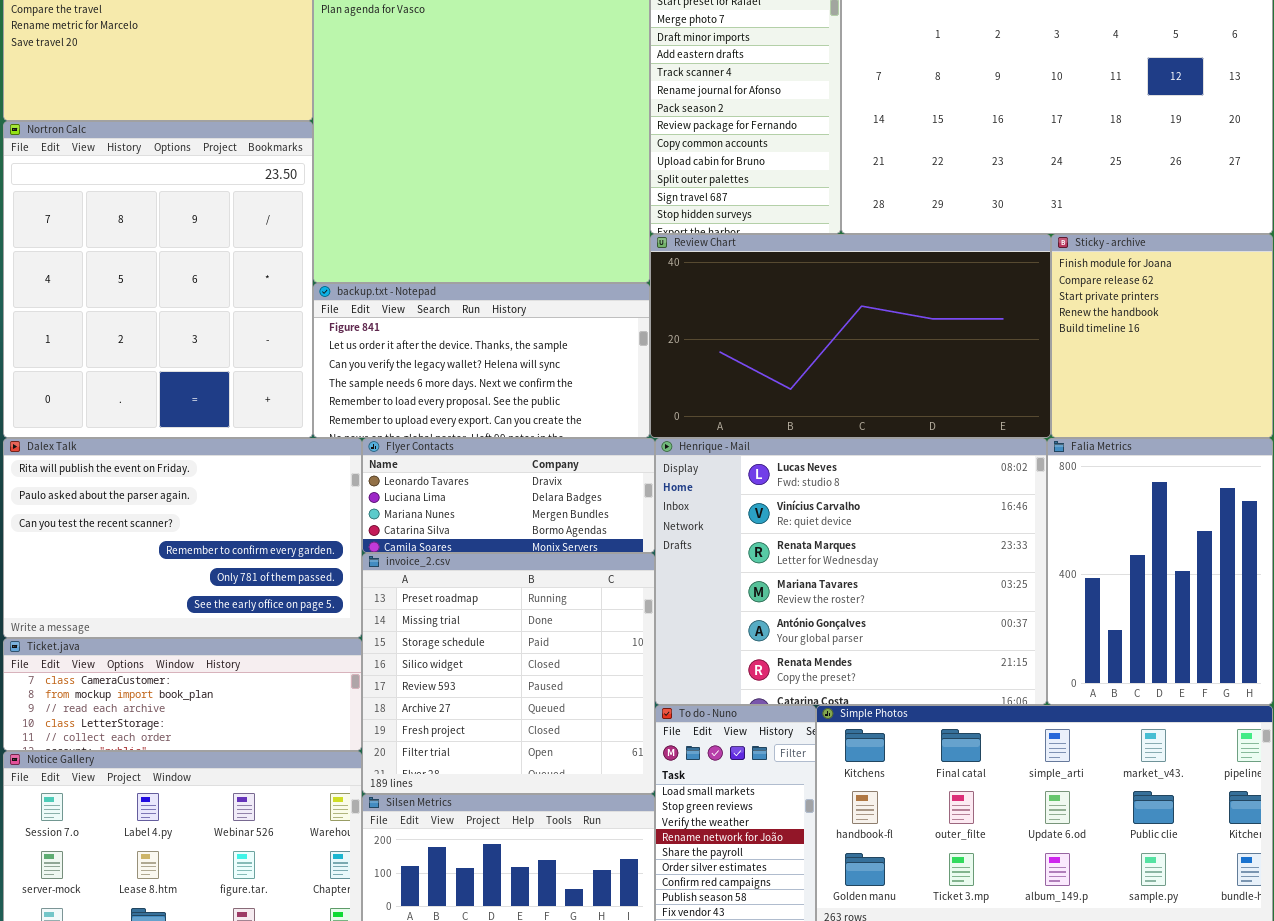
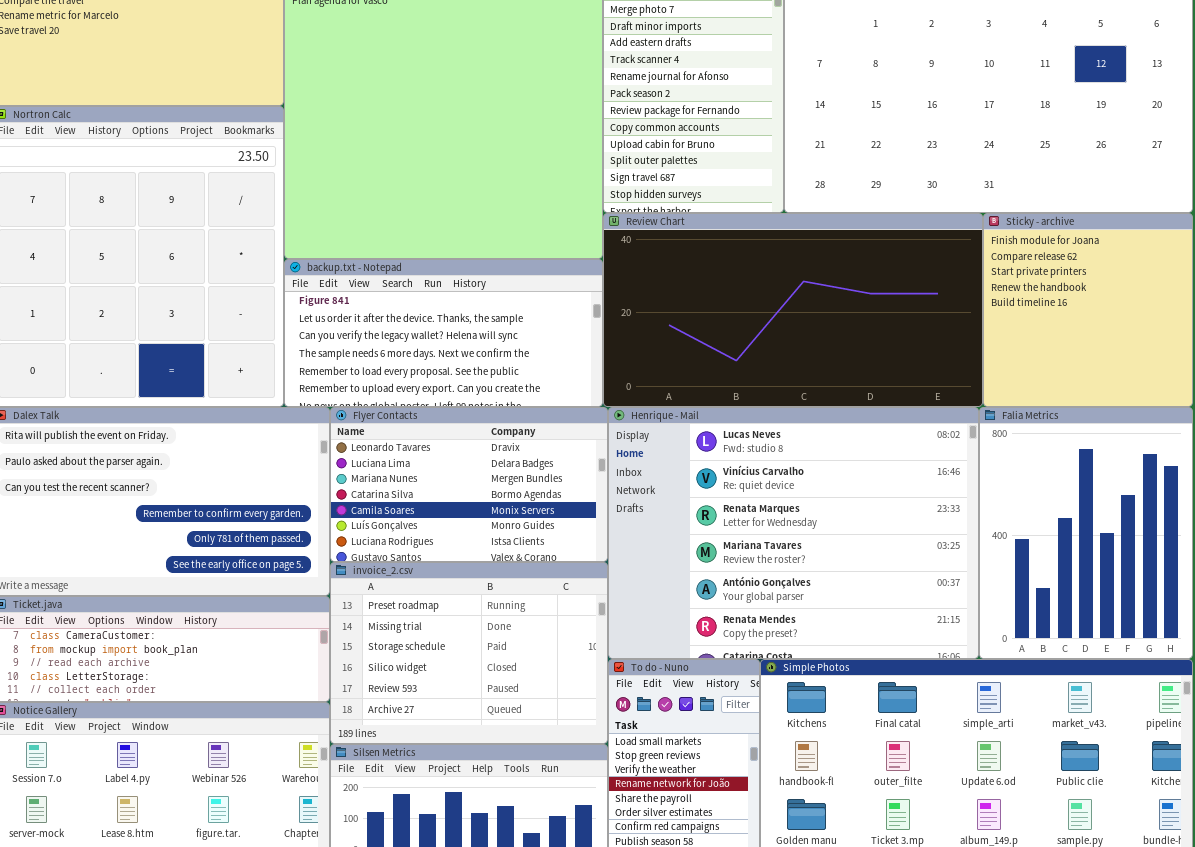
Flyer Contacts: [362,438,655,553] -> [330,407,608,562], resized
invoice_2.csv: [362,553,655,794] -> [330,562,608,744], resized

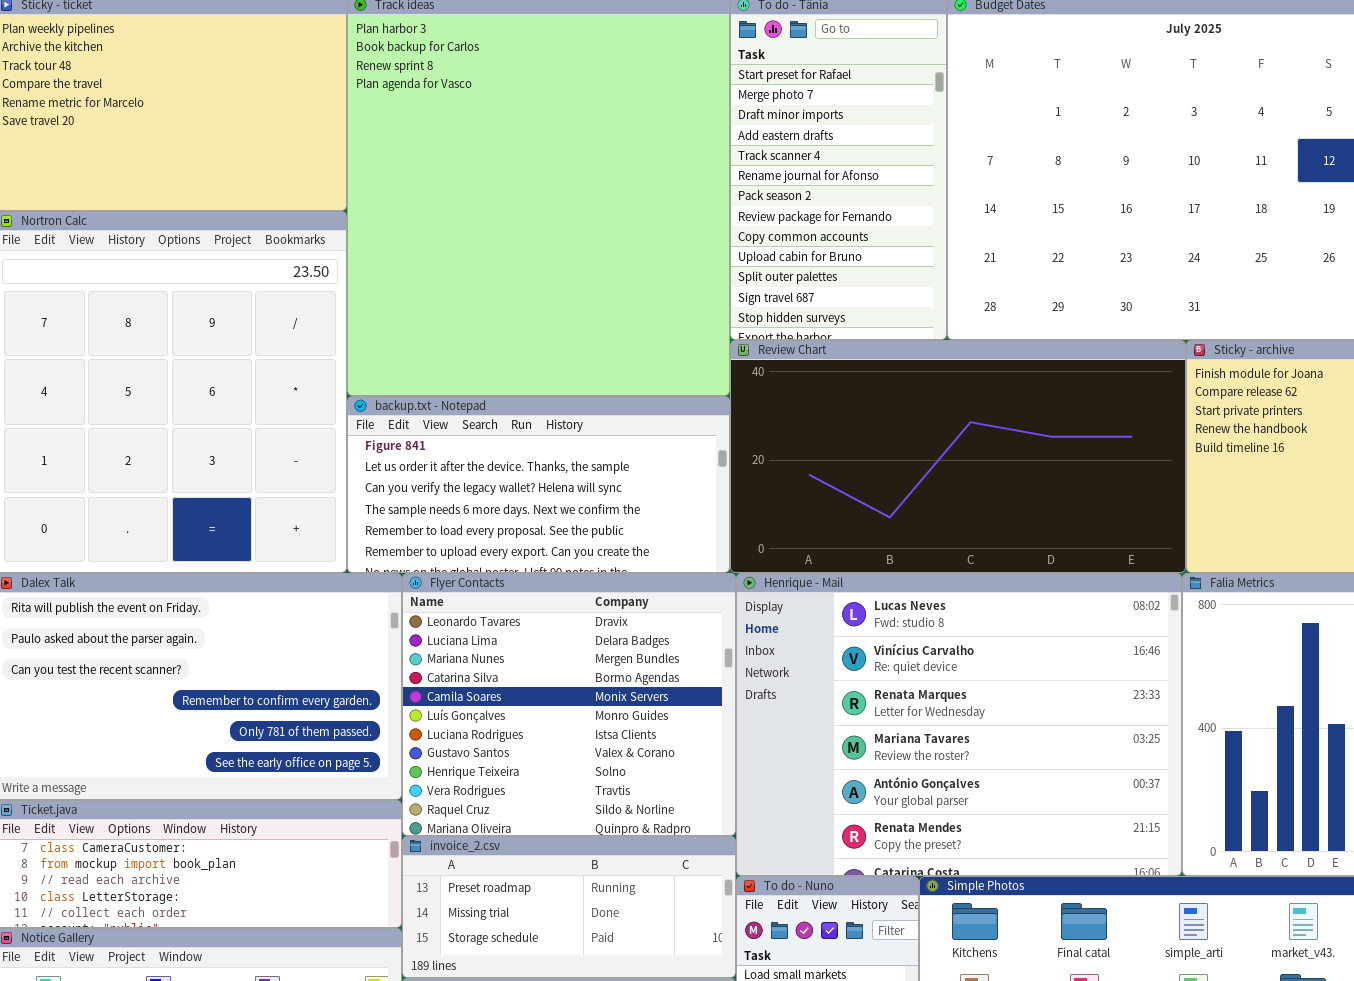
Flyer Contacts: [330,407,608,562] -> [402,573,736,836], resized
invoice_2.csv: [330,562,608,744] -> [402,836,736,978], resized

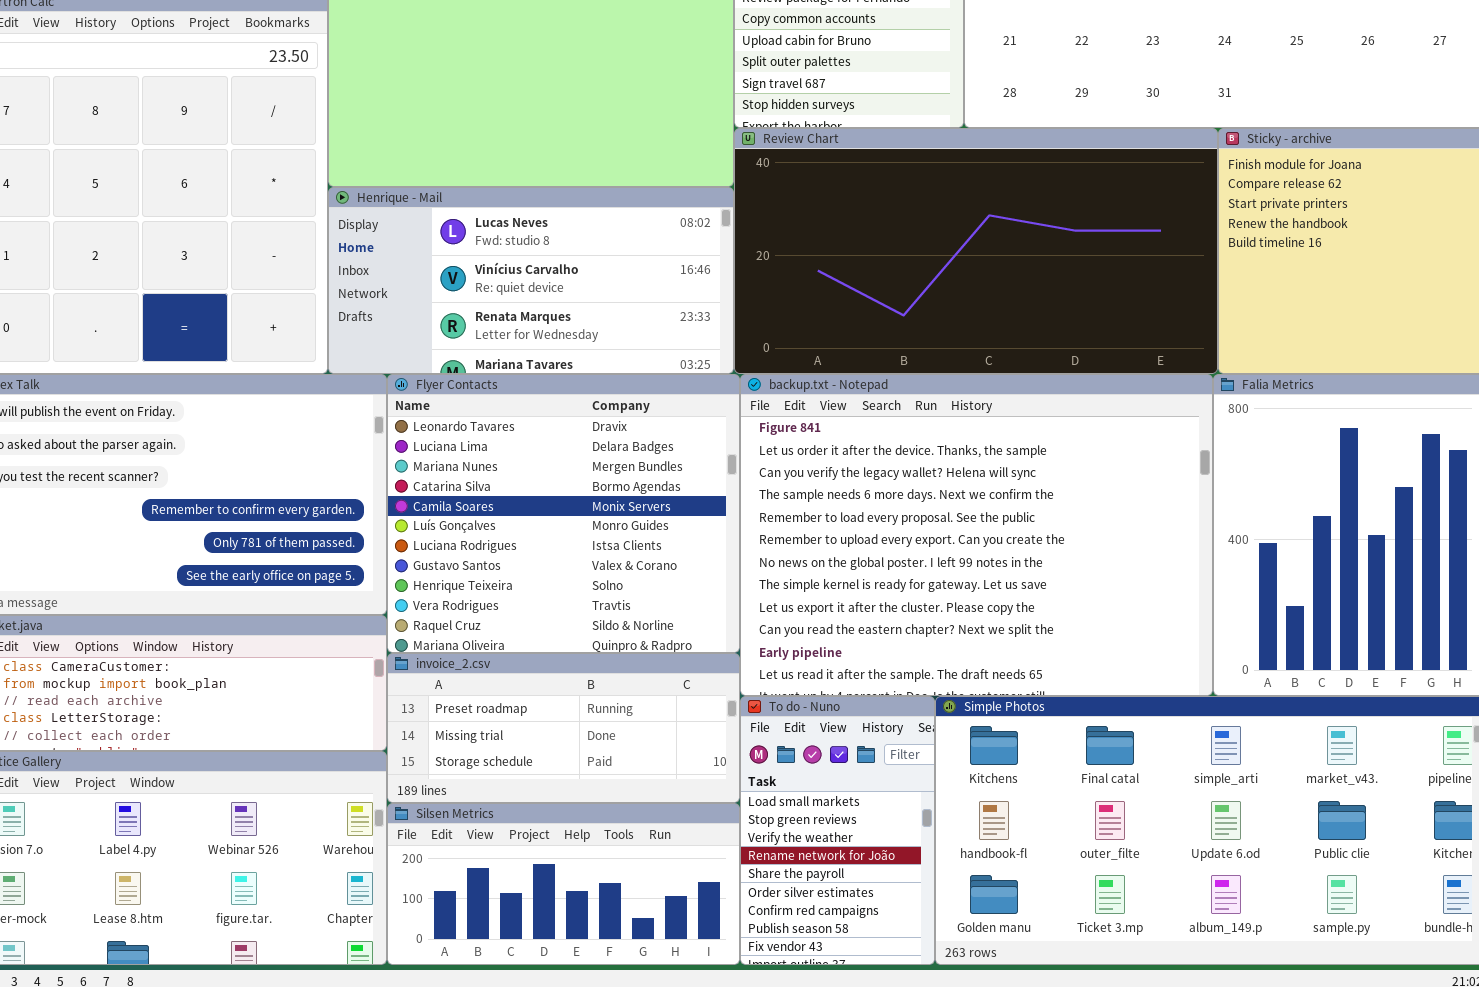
backup.txt - Notepad: [347,396,730,573] -> [740,374,1213,696], moved, resized
Henrique - Mail: [736,573,1182,876] -> [328,187,734,374], moved, resized

